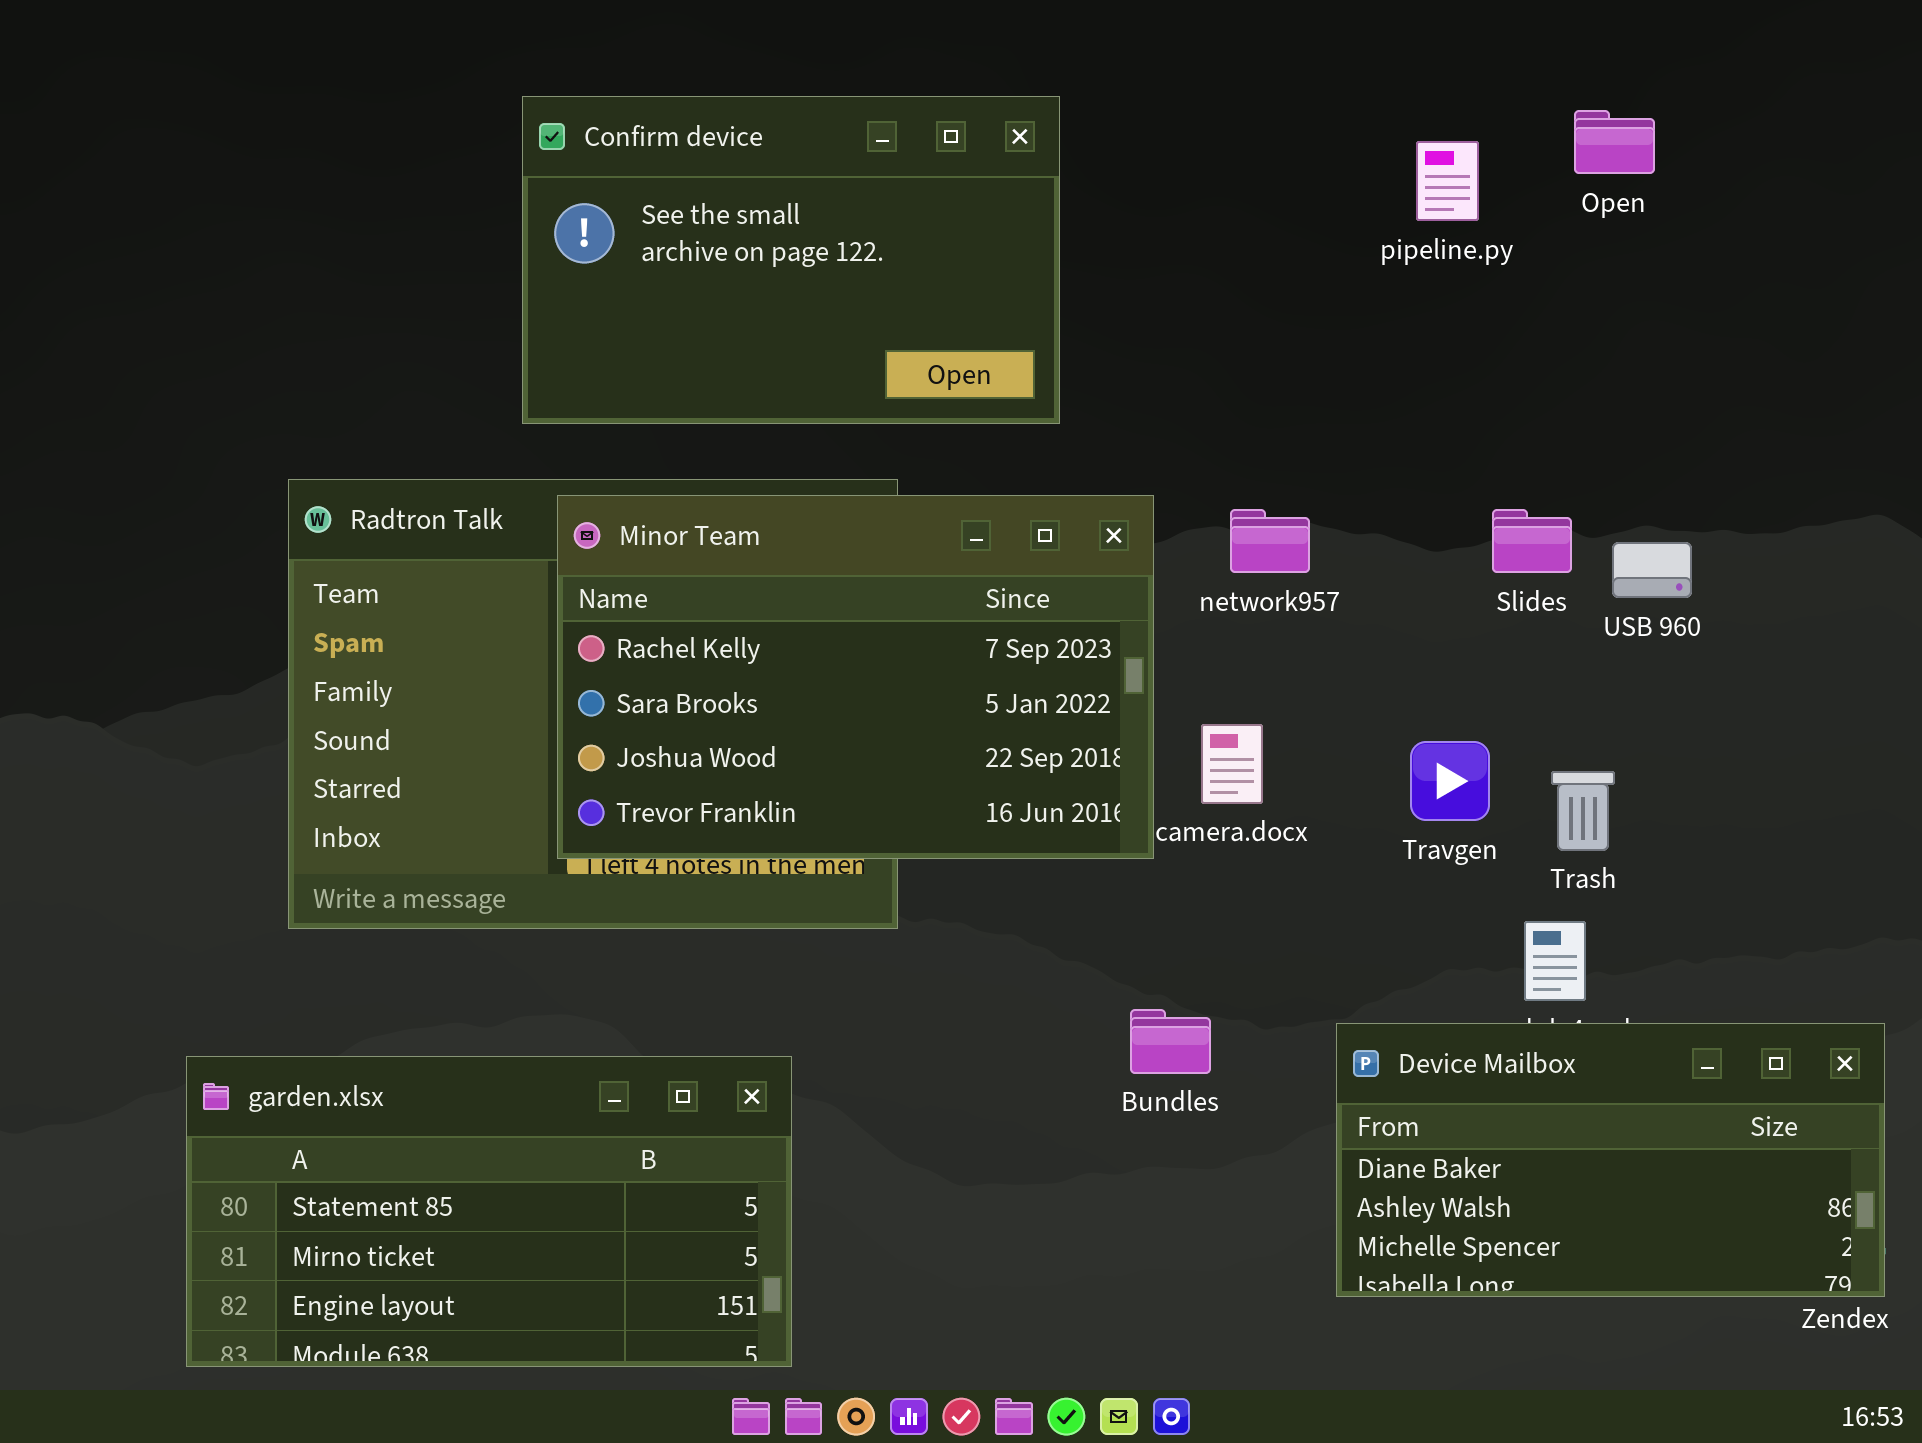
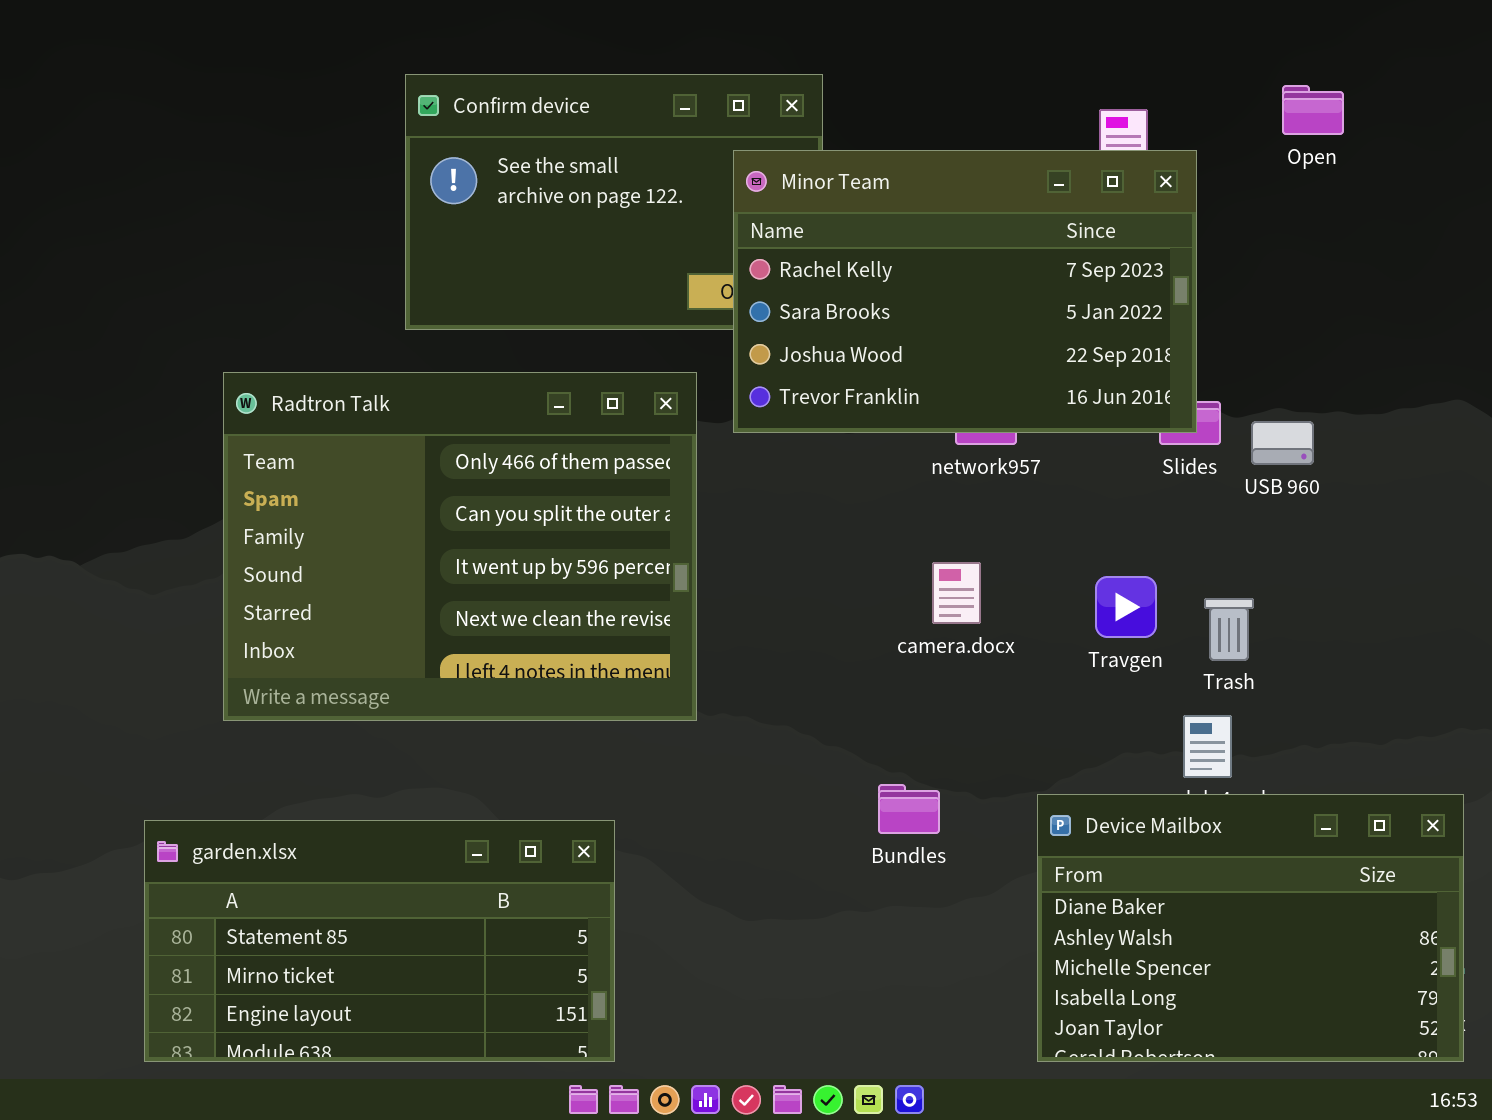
Open: [1574,110,1655,174] -> [1282,85,1344,135], moved
Minor Team: [557,495,1154,859] -> [733,150,1197,433], moved
Device Mailbox: [1336,1023,1885,1297] -> [1037,794,1464,1062], resized

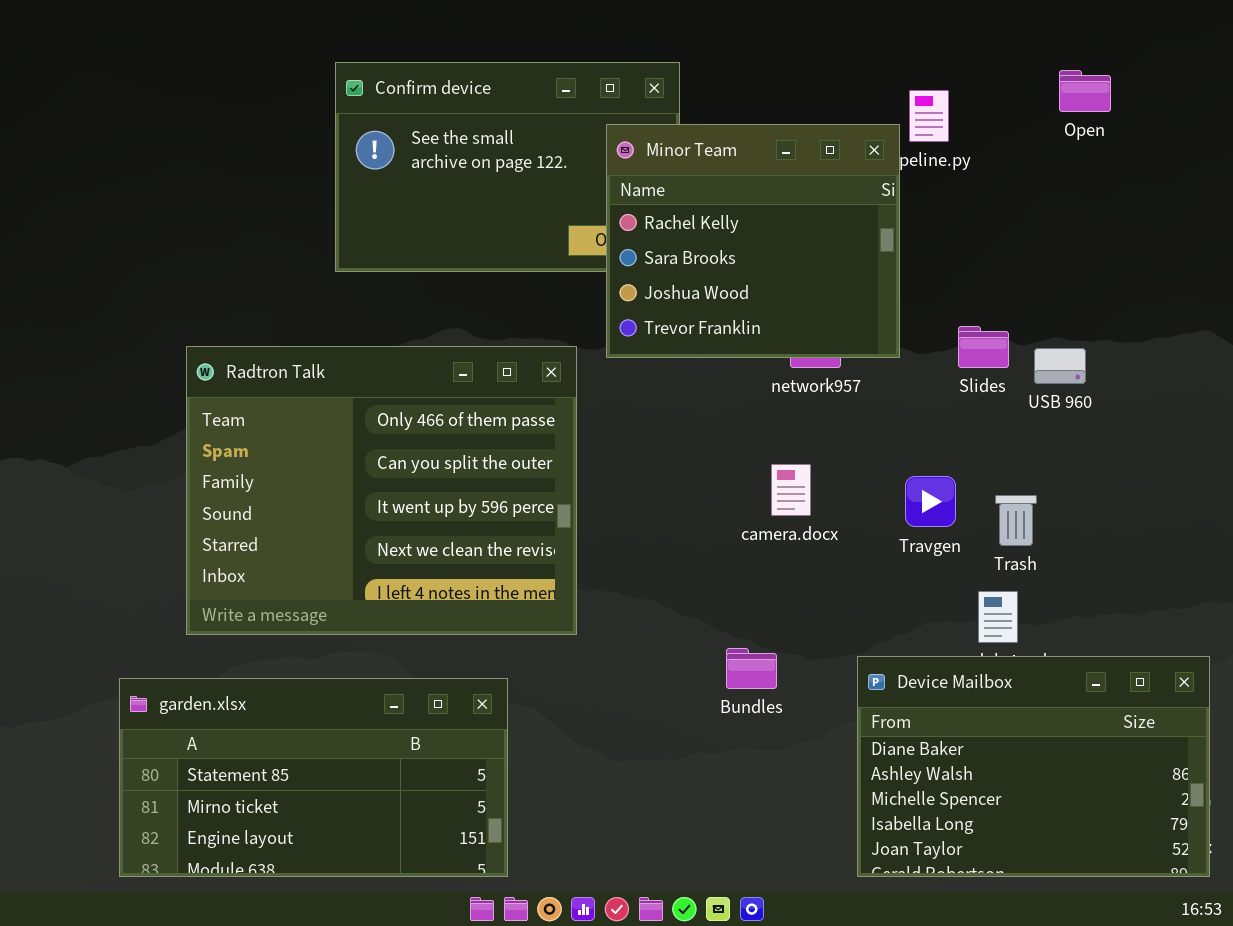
Minor Team: [733,150,1197,433] -> [606,124,900,358], resized
Radtron Talk: [223,372,697,721] -> [186,346,577,635], moved

